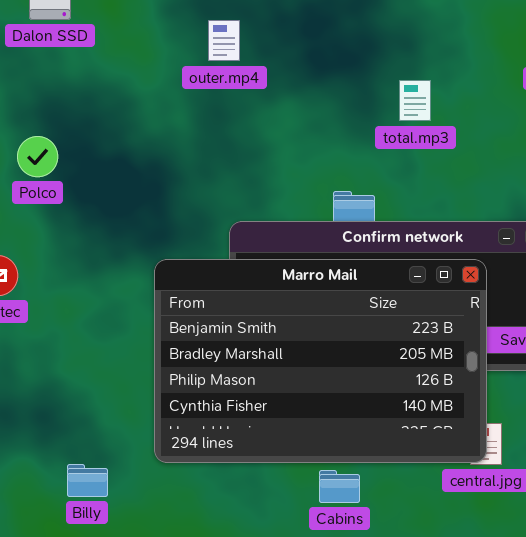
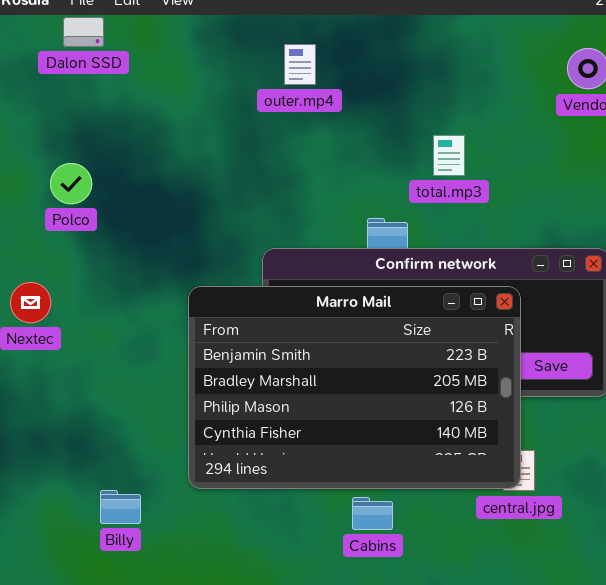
outer.mp4: [208,20,240,61] -> [284,44,316,85], moved
total.mp3: [399,80,431,121] -> [433,135,465,176], moved

